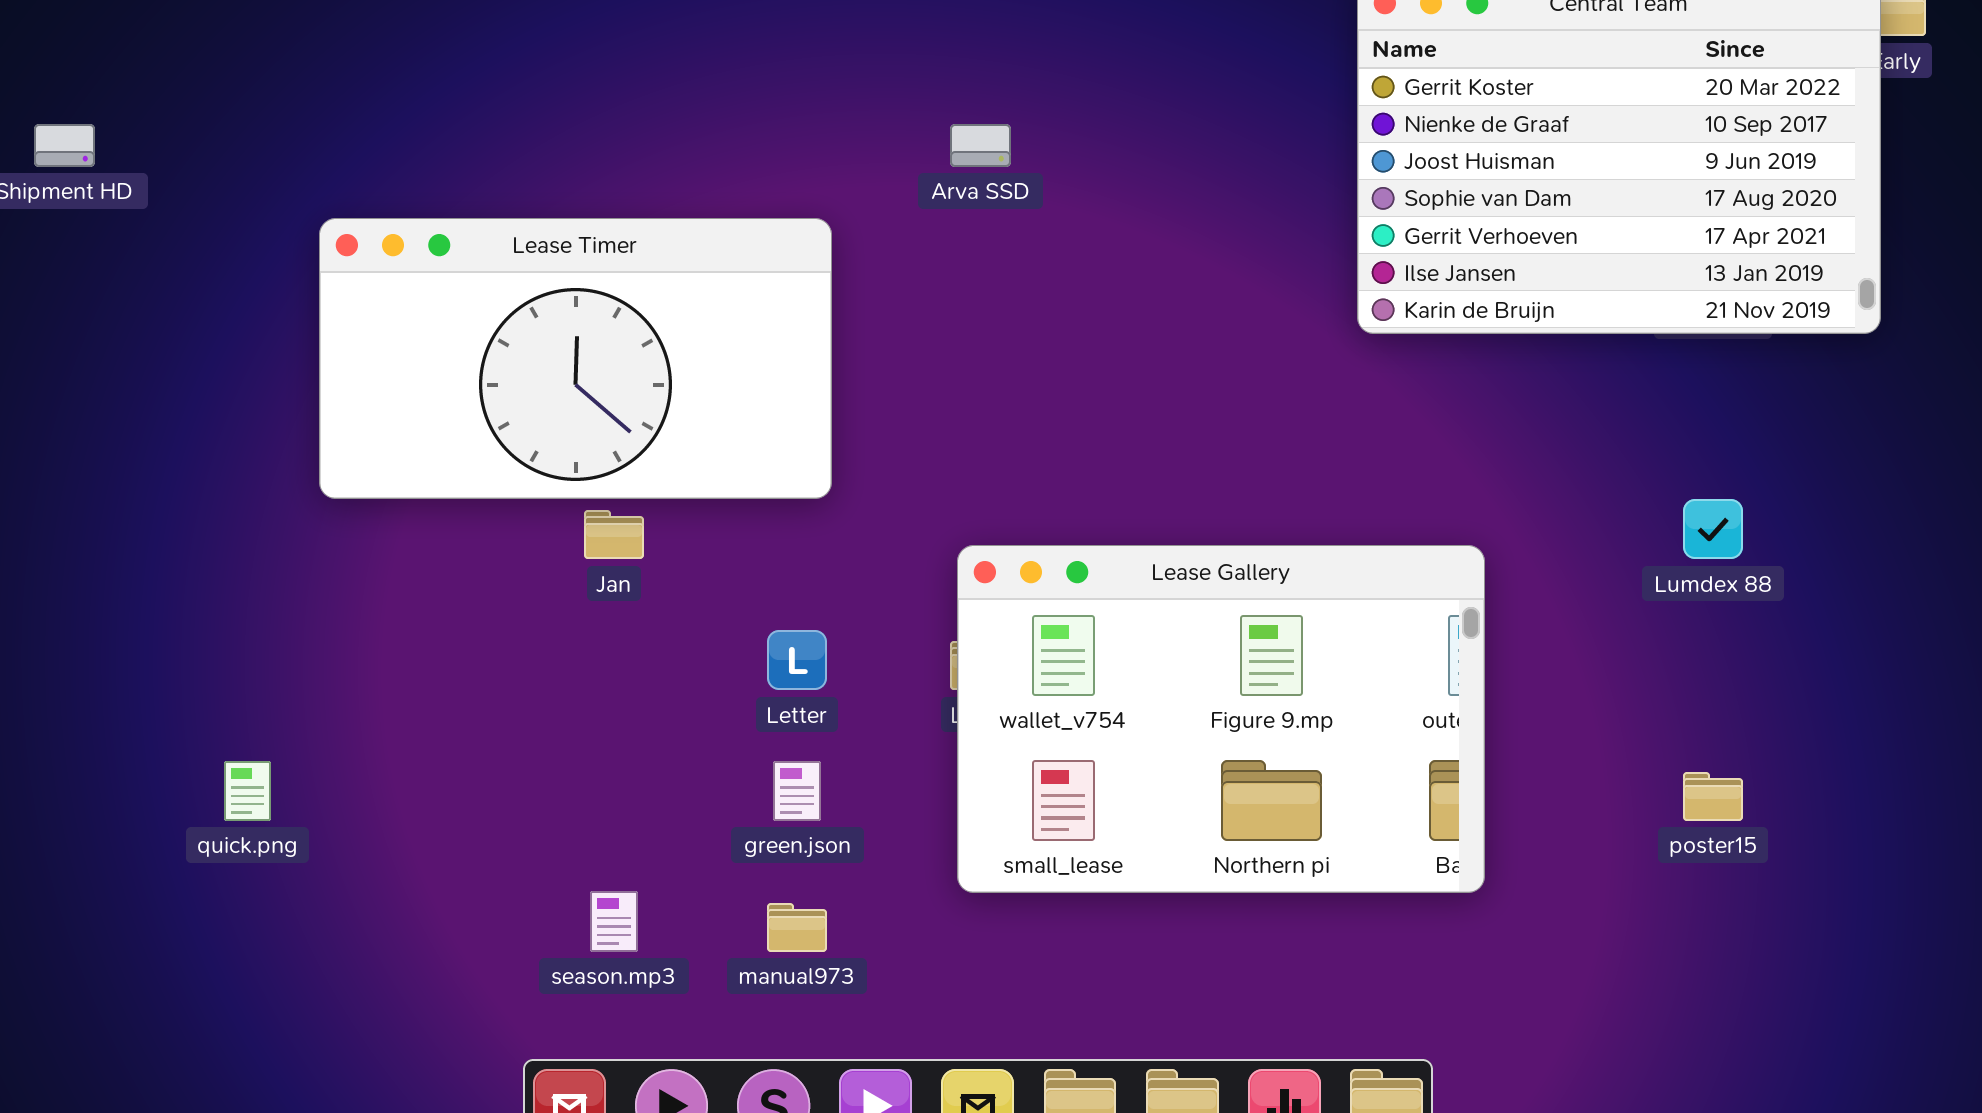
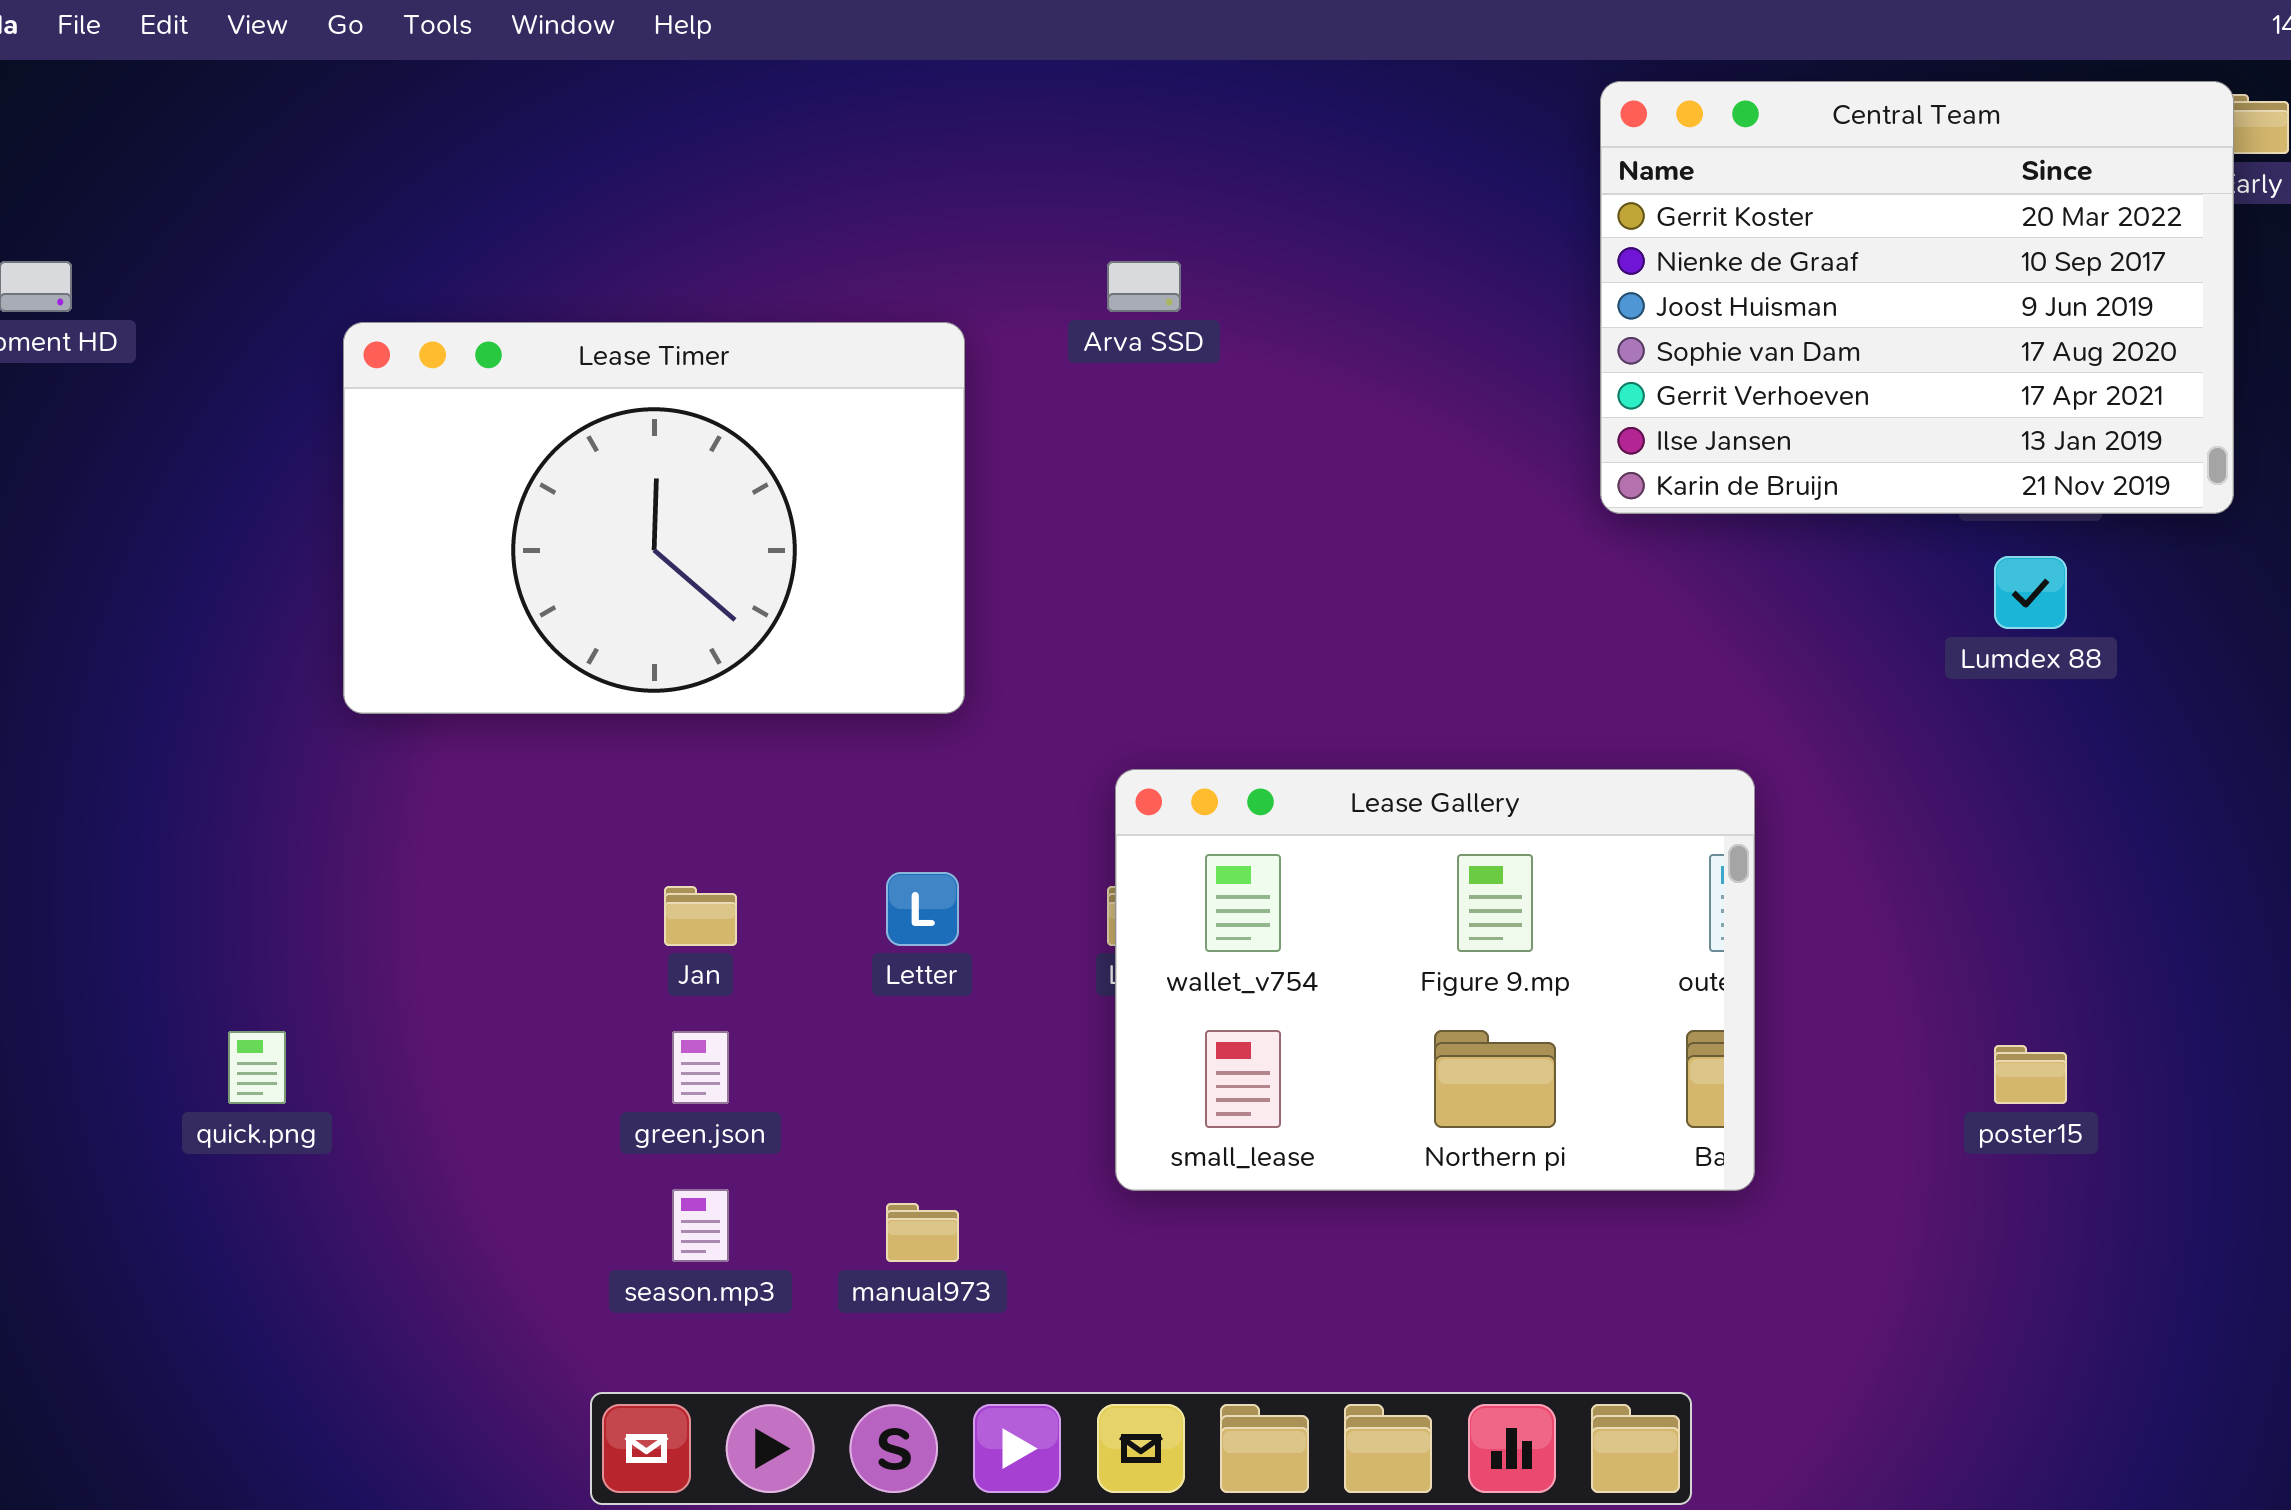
Lease Timer: [319,218,832,499] -> [343,322,965,714], resized
Lumdex 88: [1683,499,1743,559] -> [1994,556,2067,629], moved
Jan: [584,510,644,559] -> [664,886,737,946], moved
green.json: [773,761,821,821] -> [672,1031,729,1104], moved

